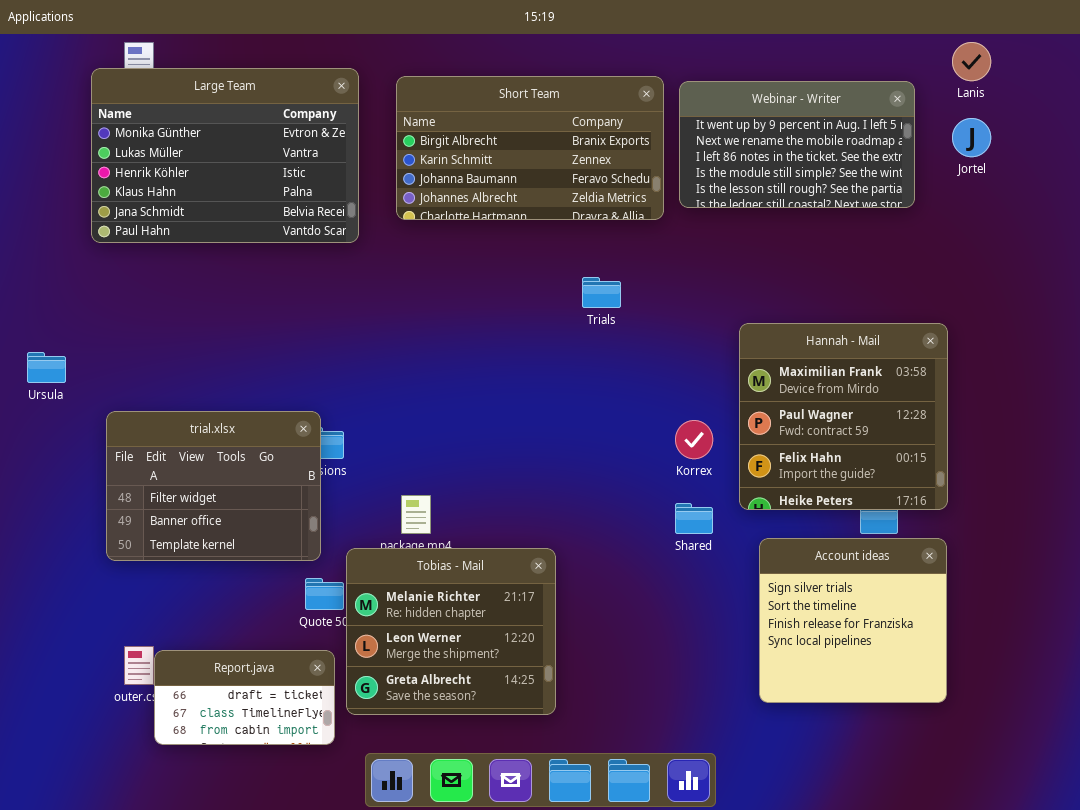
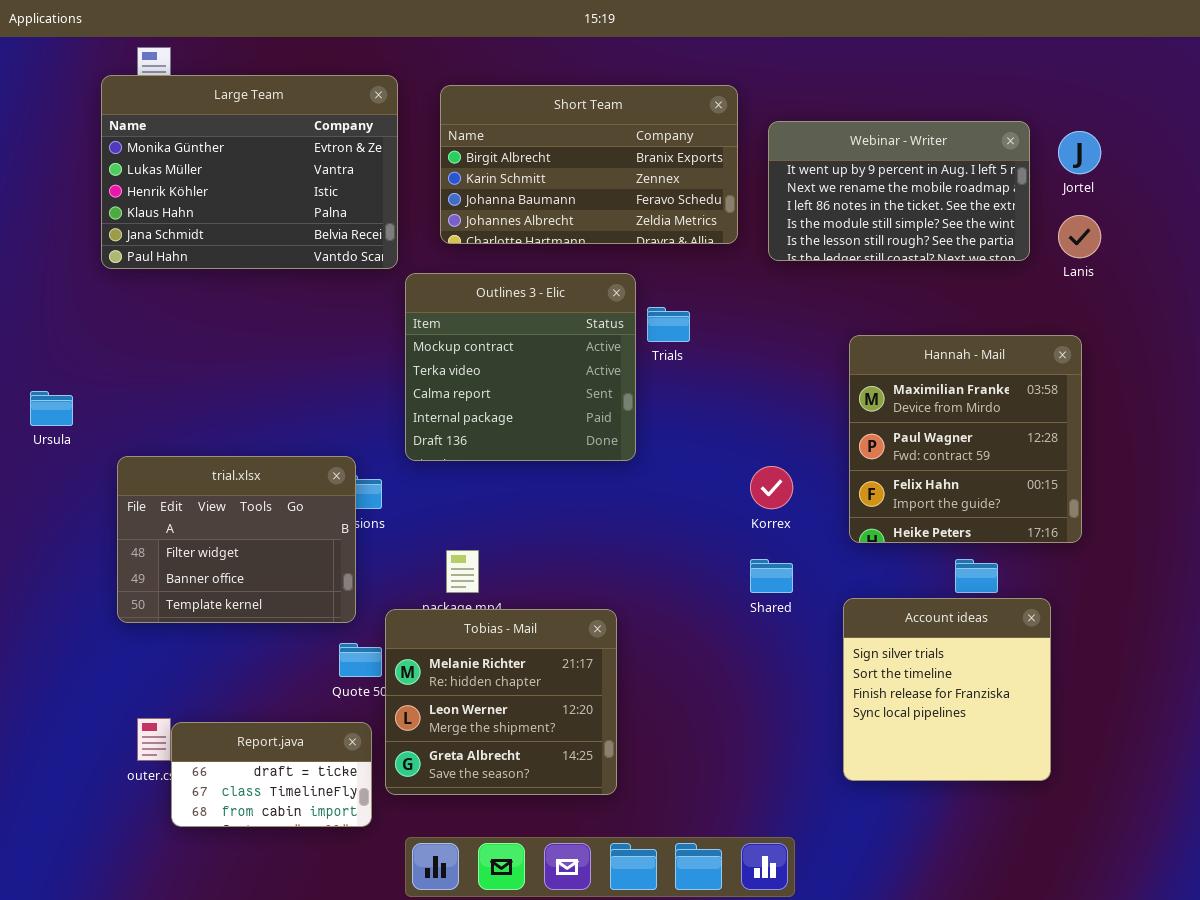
Lanis: [952,42,991,81] -> [1058,215,1101,258], moved
Webinar - Writer: [679,81,915,208] -> [768,121,1030,261], moved
Outlines 3 - Elic: none -> [405,273,636,461], opened
Hannah - Mail: [739,323,948,510] -> [849,335,1082,543], moved

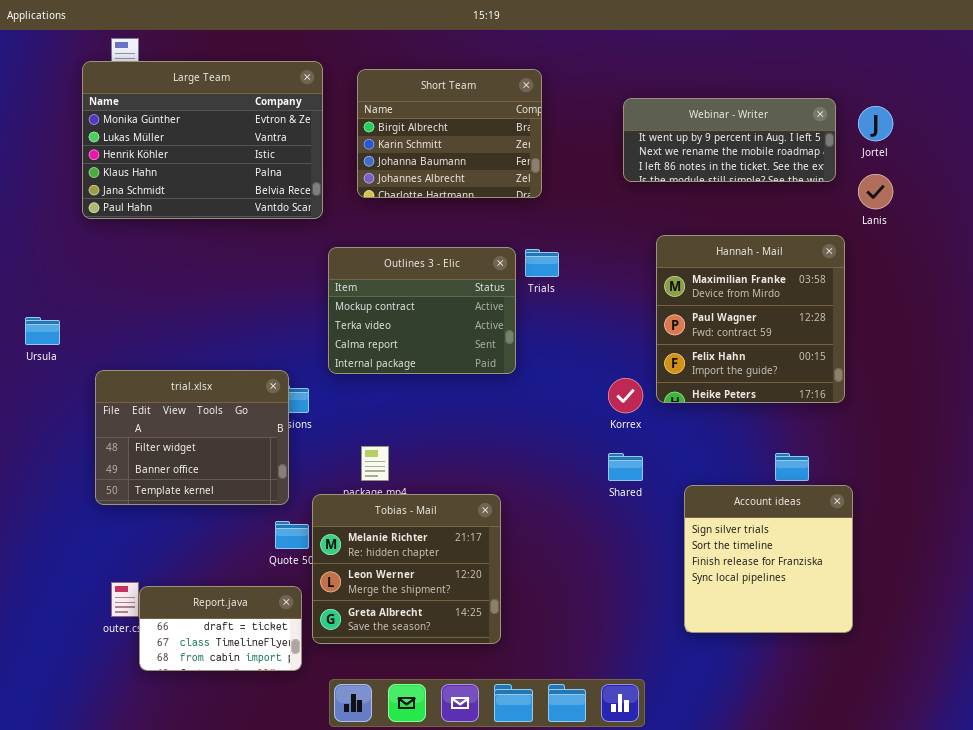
Short Team: [440,85,738,244] -> [357,69,542,198], resized
Webinar - Writer: [768,121,1030,261] -> [623,98,836,182], resized
Outlines 3 - Elic: [405,273,636,461] -> [328,247,516,374], resized
Hannah - Mail: [849,335,1082,543] -> [656,235,845,403], moved

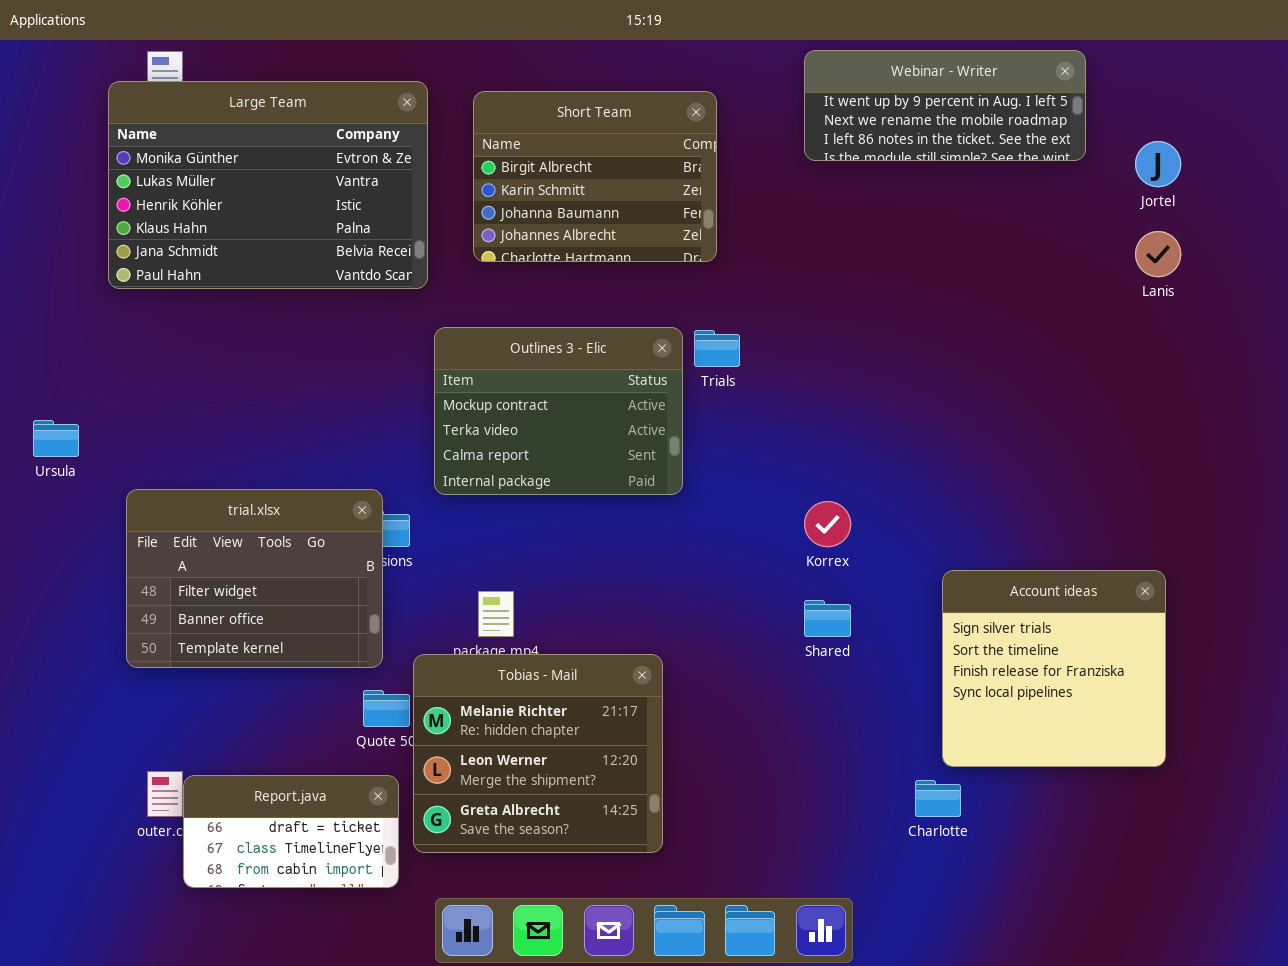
Webinar - Writer: [623,98,836,182] -> [804,50,1086,161], moved
Hannah - Mail: [656,235,845,403] -> none, closed
Account ideas: [684,485,853,633] -> [942,570,1166,767], moved

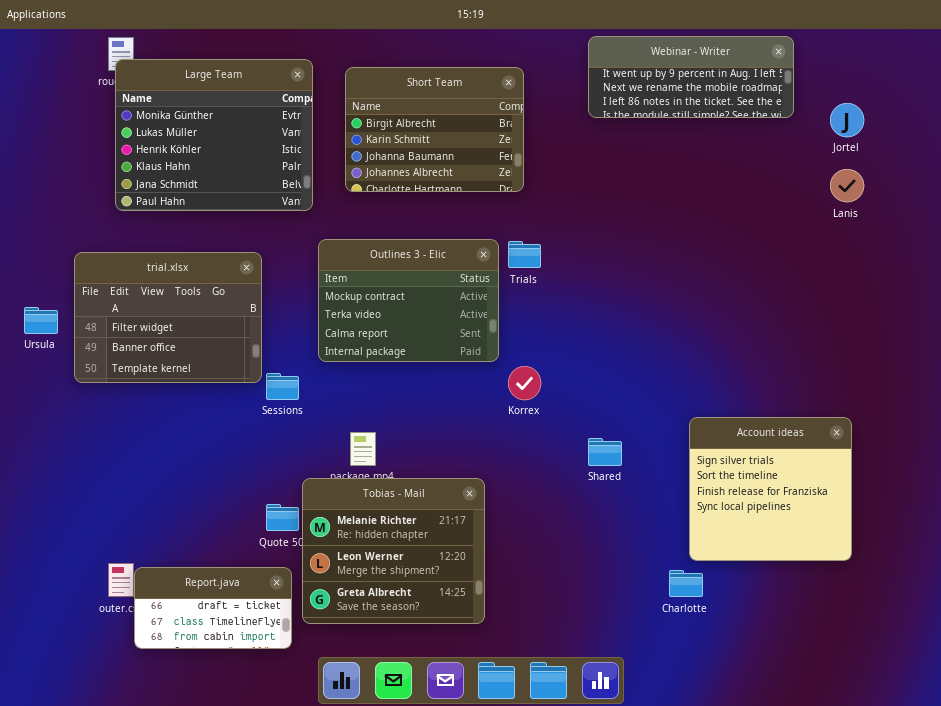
Large Team: [108,81,428,289] -> [115,59,313,211], resized
trial.xlsx: [126,489,383,668] -> [74,252,262,383], moved
Korrex: [804,501,851,547] -> [508,366,541,400], moved

